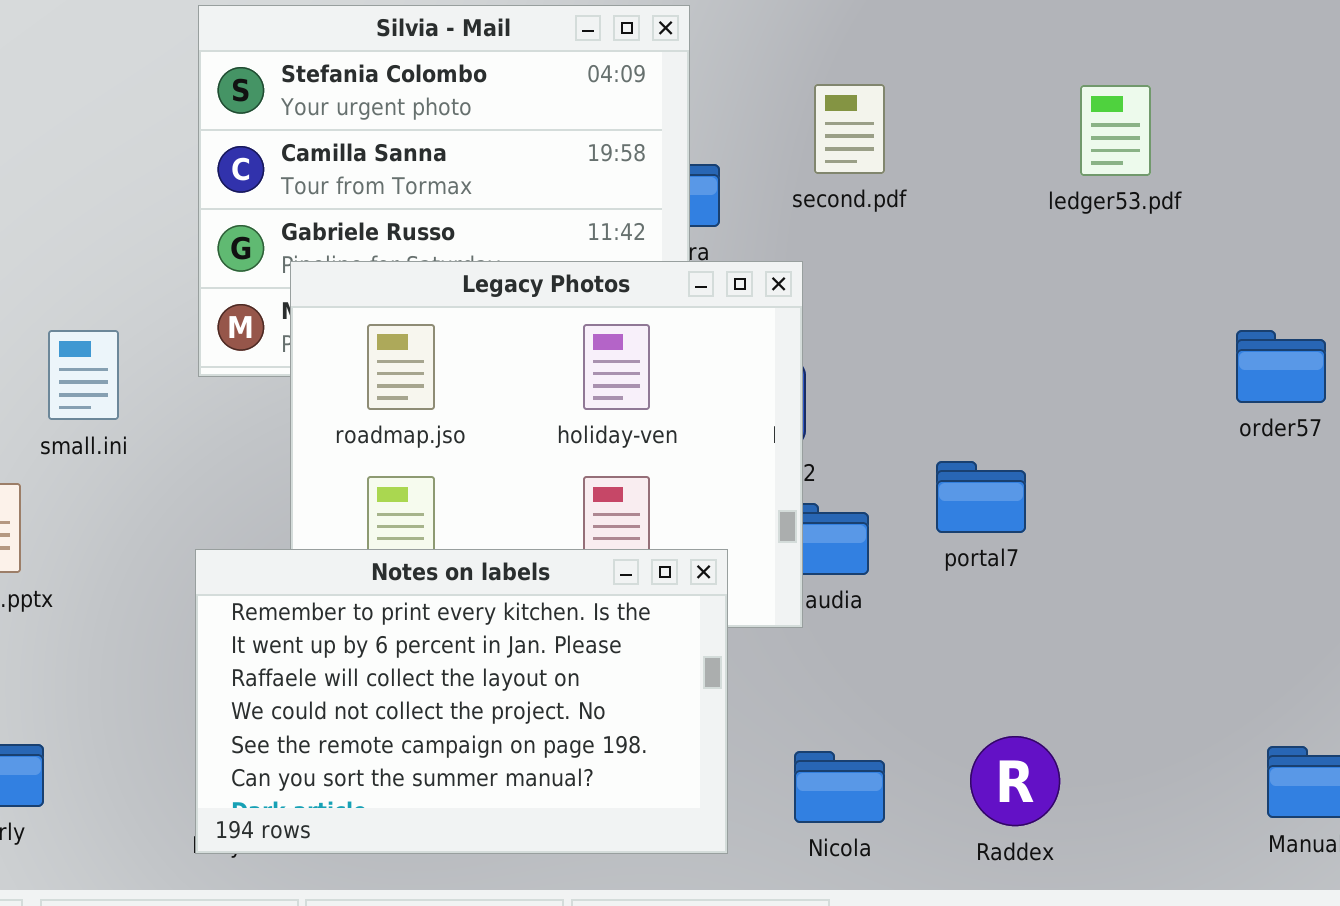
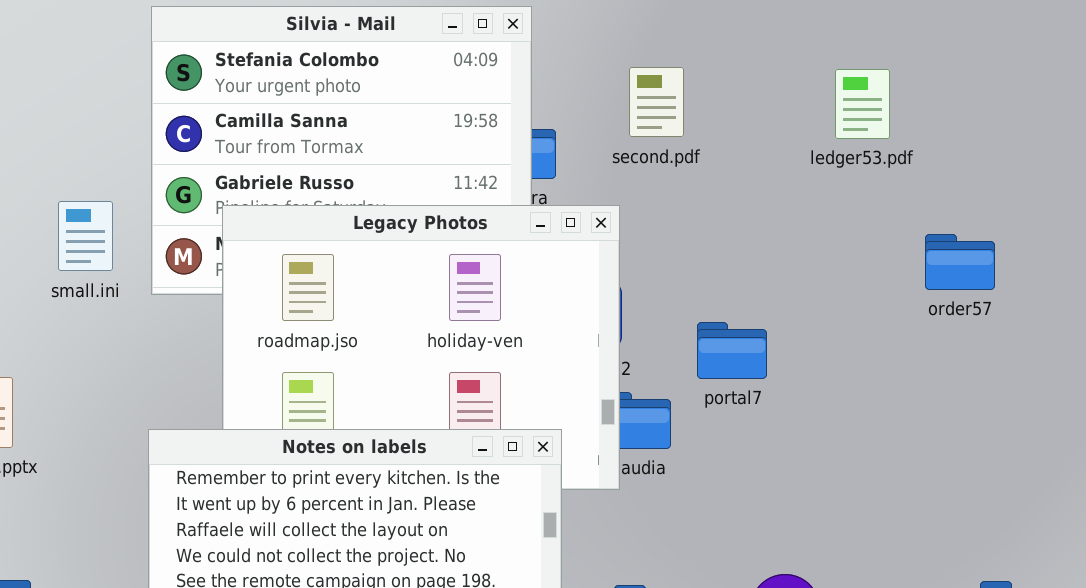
small.ini: [48,330,119,420] -> [58,201,113,271], moved
order57: [1236,330,1326,403] -> [925,234,995,290], moved
portal7: [936,461,1026,533] -> [697,322,767,379], moved

